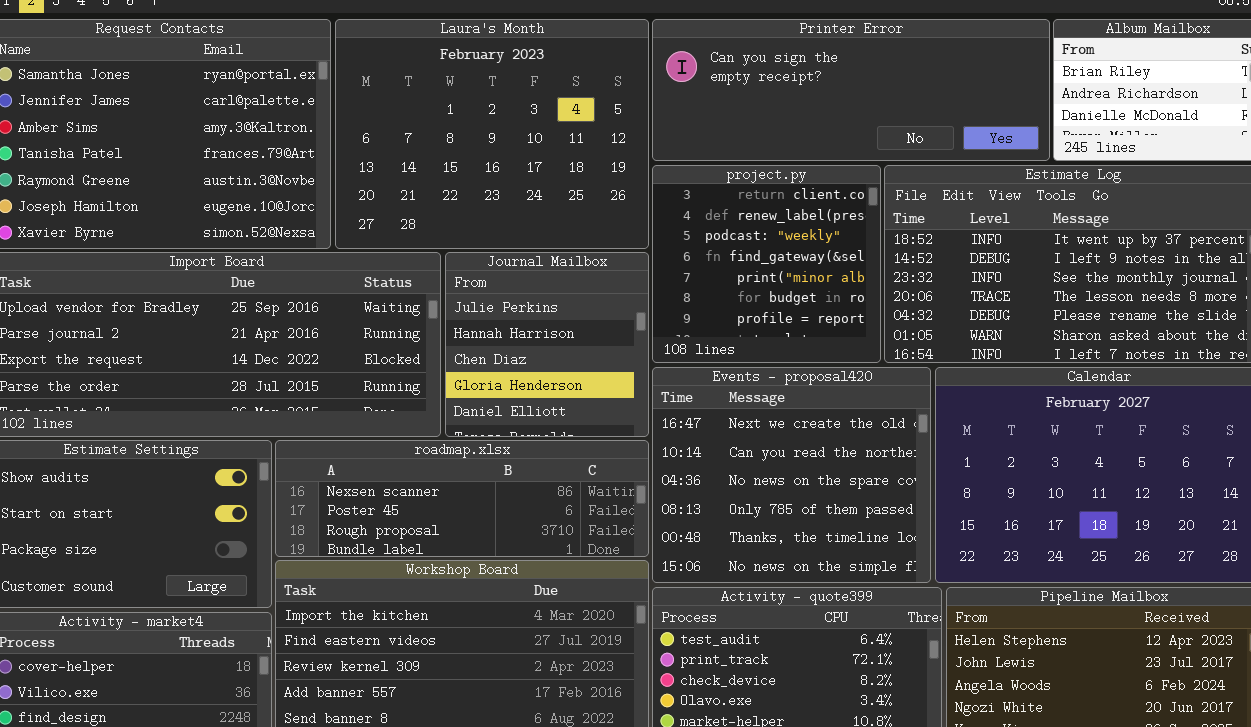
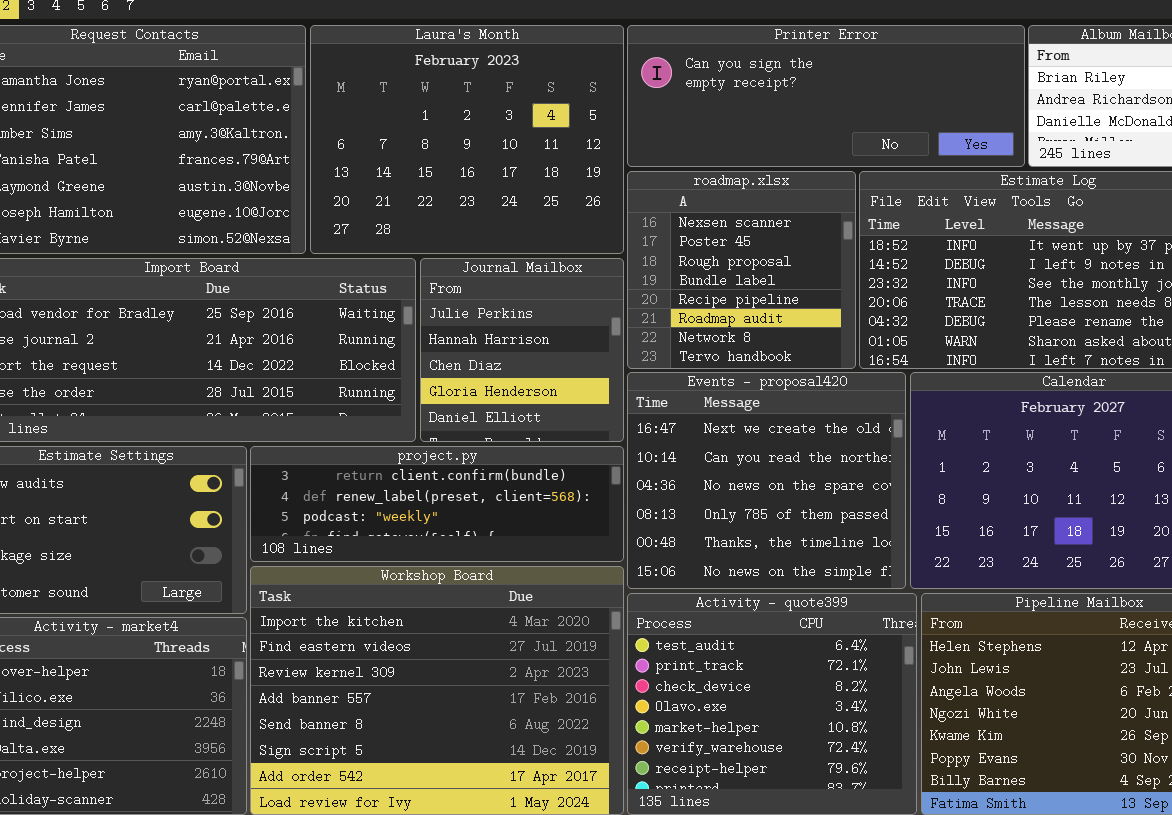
project.py: [652,165,881,363] -> [250,446,624,562], moved, resized
roadmap.xlsx: [275,440,649,557] -> [627,171,856,369], moved, resized

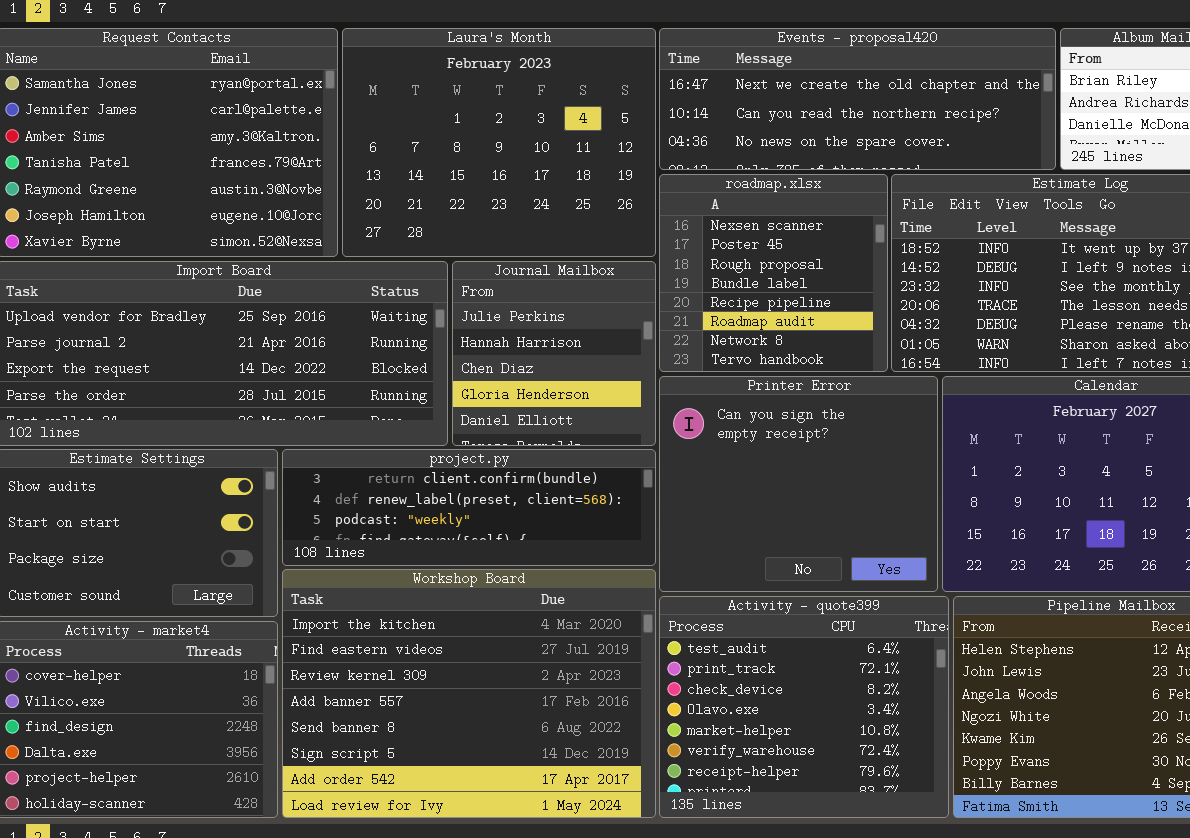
Printer Error: [627,25,1025,167] -> [659,376,938,592], moved, resized
Events - proposal420: [627,372,906,589] -> [659,28,1056,170], moved, resized

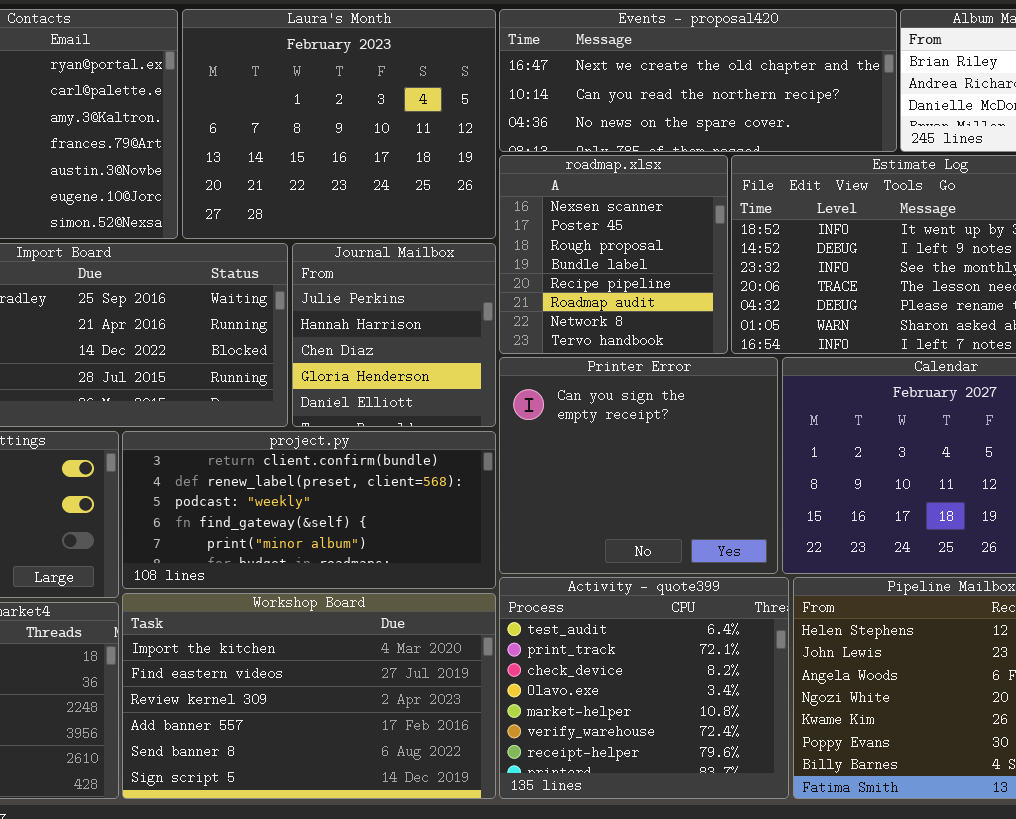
project.py: [282,449,656,566] -> [122,431,496,589], resized
Workshop Board: [282,569,656,818] -> [122,593,496,799], resized

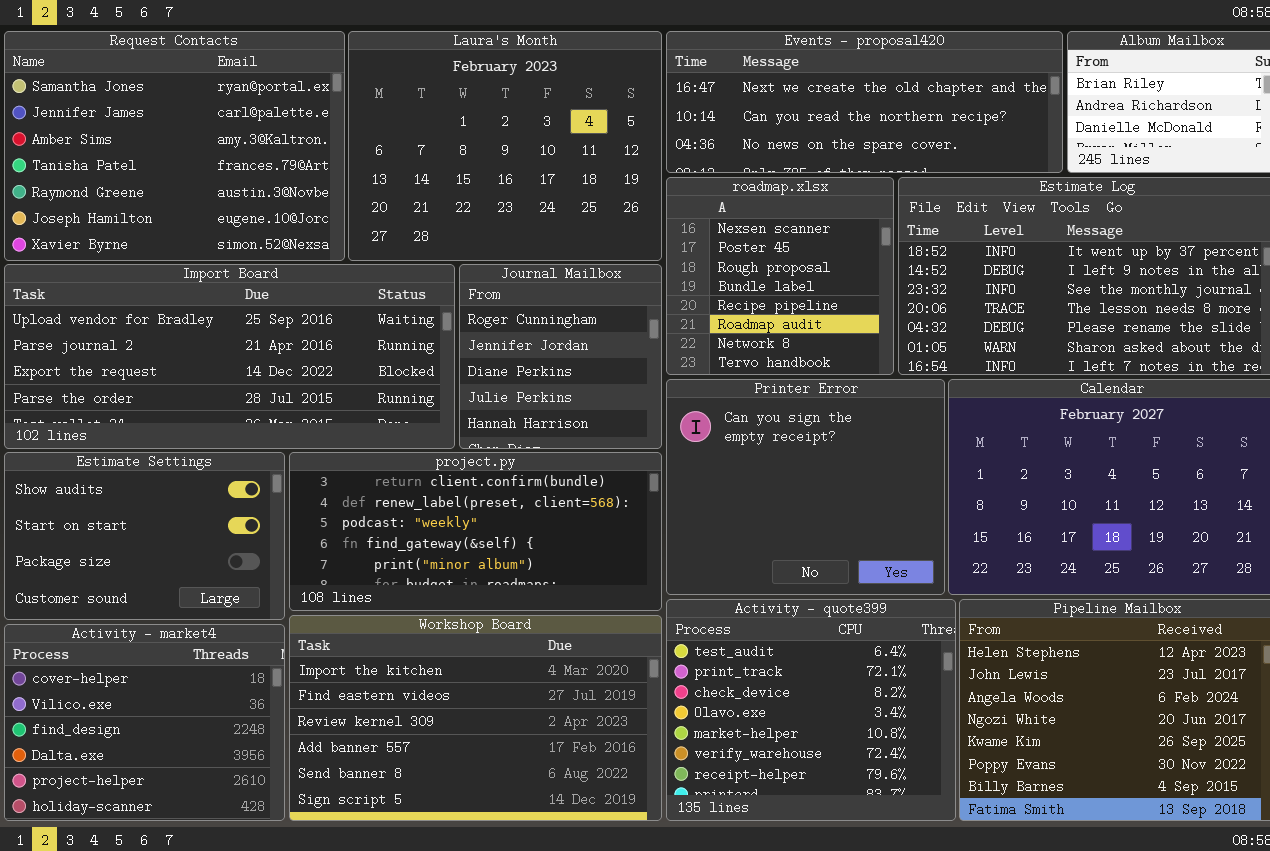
Journal Mailbox: [292,243,496,427] -> [459,264,662,449], scrolled up 3 rows

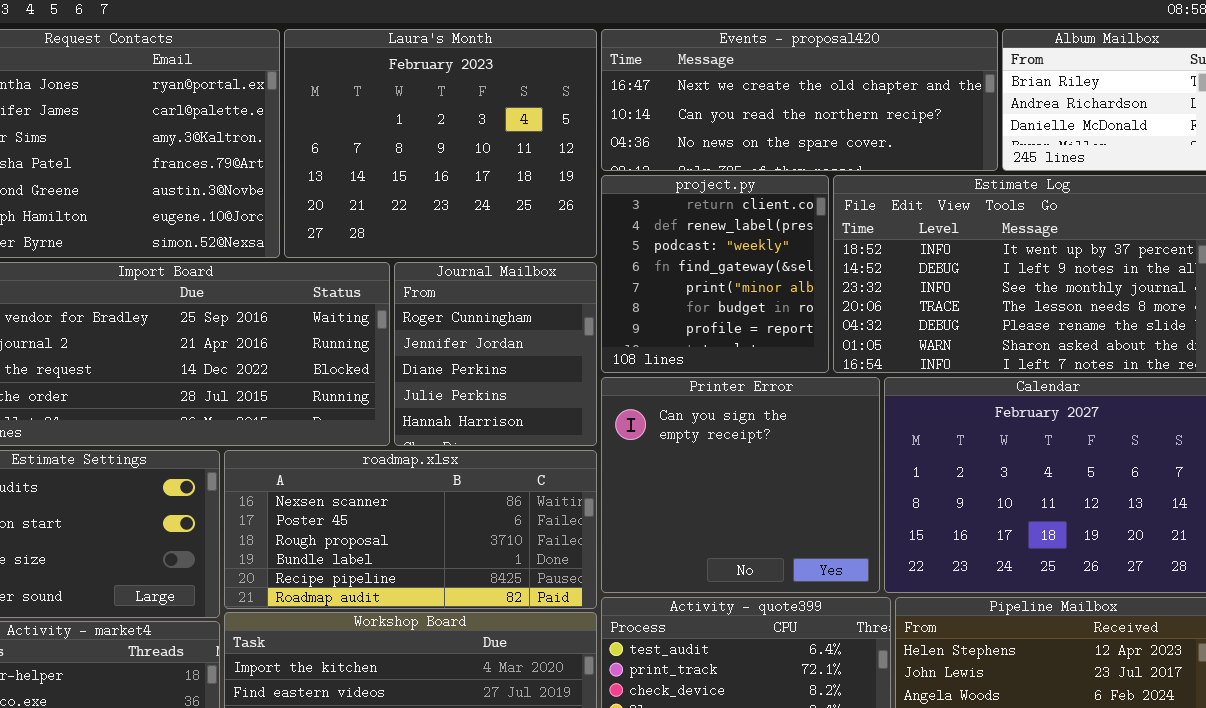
roadmap.xlsx: [666,177,894,375] -> [224,450,597,609], moved, resized
project.py: [289,452,662,611] -> [601,175,829,373], moved, resized

